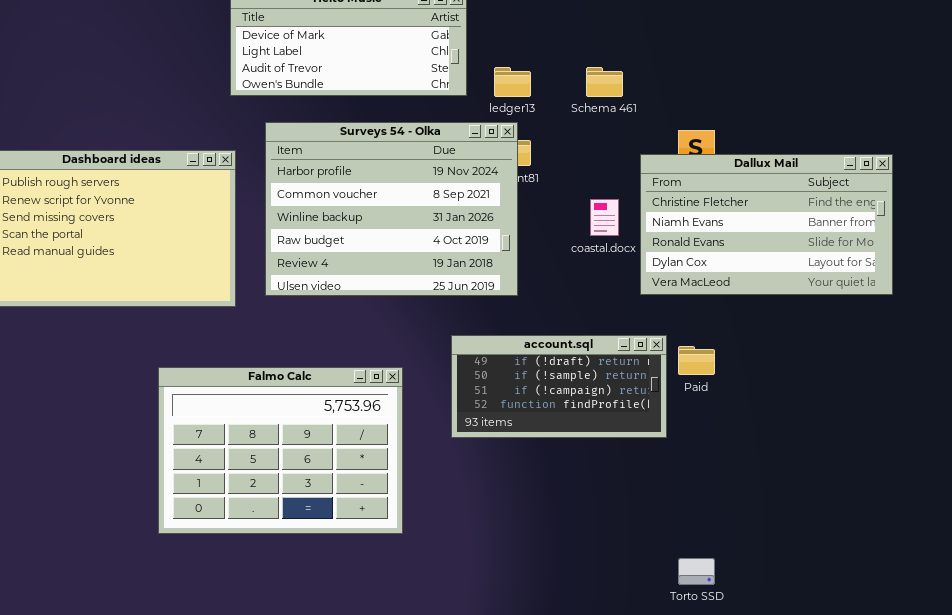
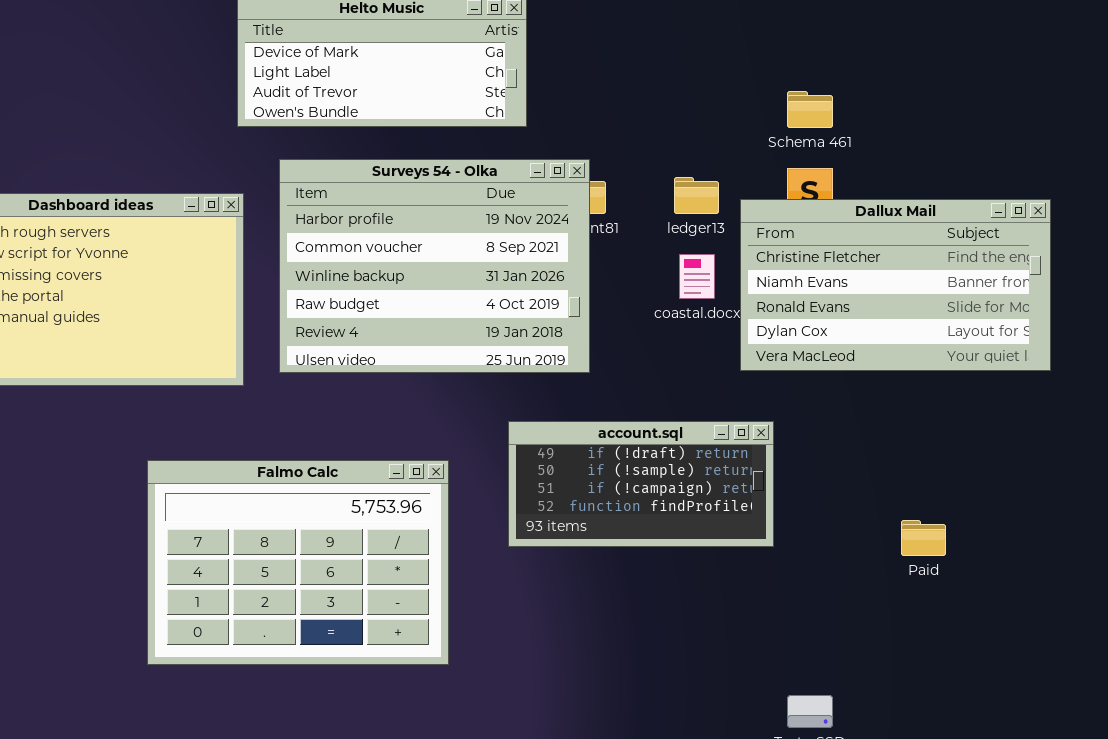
ledger13: [494,67,531,97] -> [674,177,719,214], moved
Schema 461: [586,67,623,97] -> [787,91,833,128], moved
Paid: [678,346,715,375] -> [901,520,946,556], moved

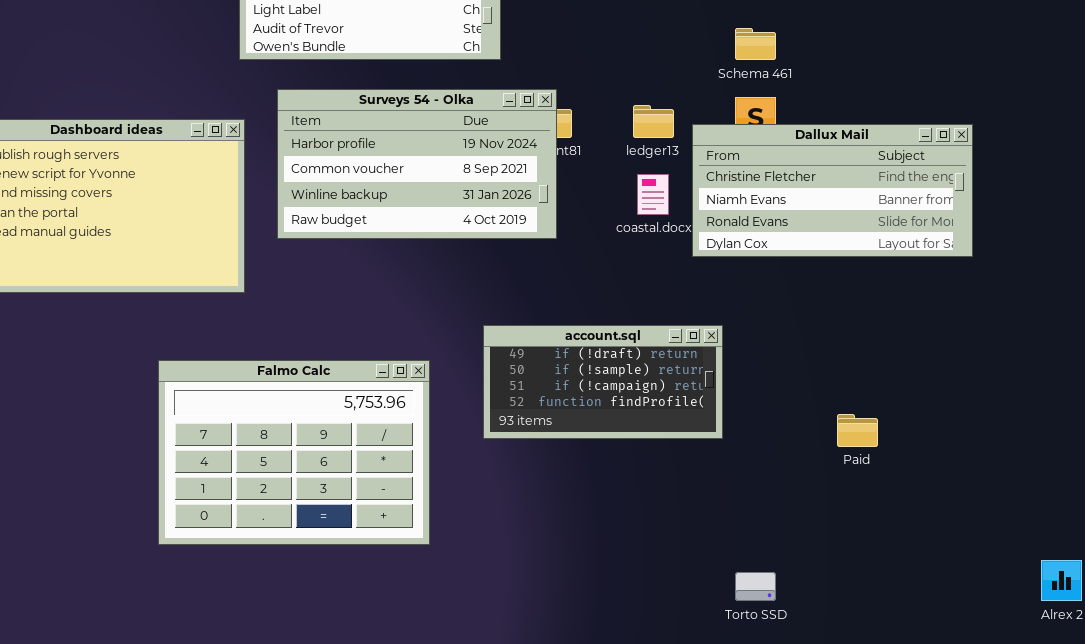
Surveys 54 - Olka: [279,159,590,373] -> [277,89,557,239], resized
Dallux Mail: [740,199,1051,371] -> [692,124,973,257], resized

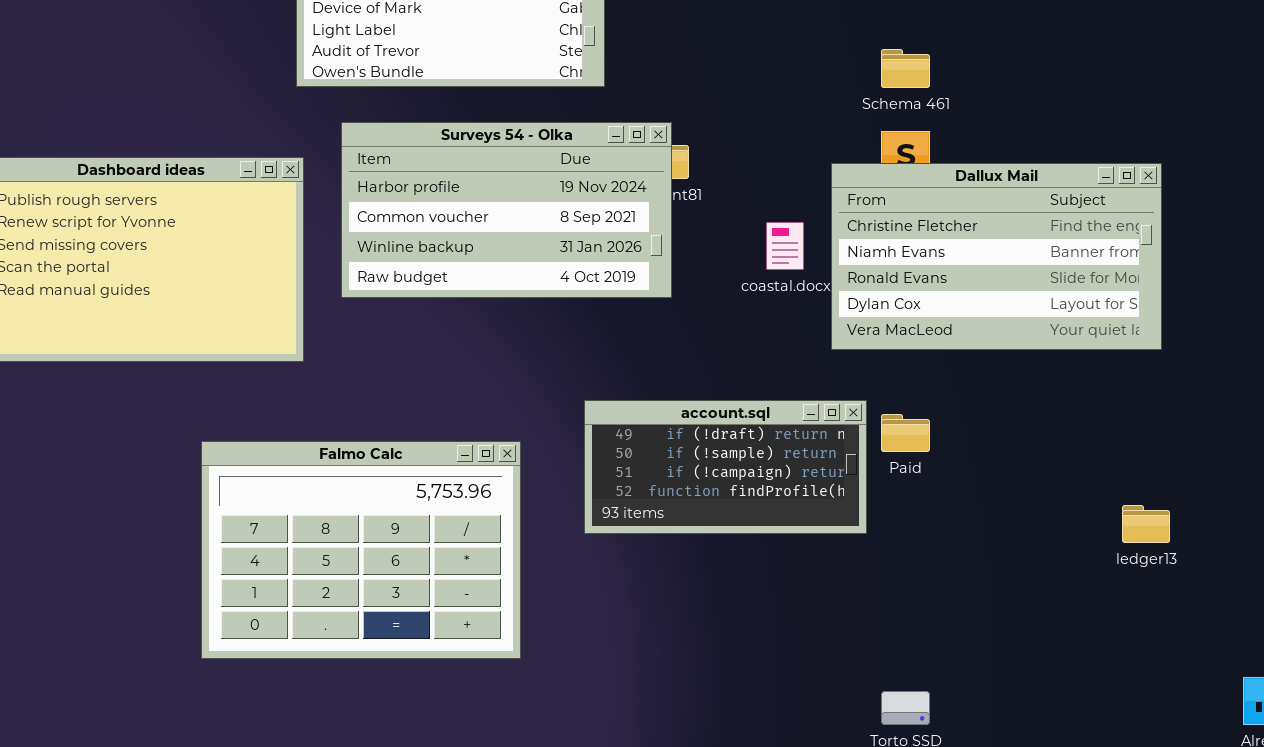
ledger13: [633,105,674,138] -> [1122,505,1170,543], moved
Dallux Mail: [692,124,973,257] -> [831,163,1162,350], resized
Paid: [837,414,878,447] -> [881,414,930,452], moved

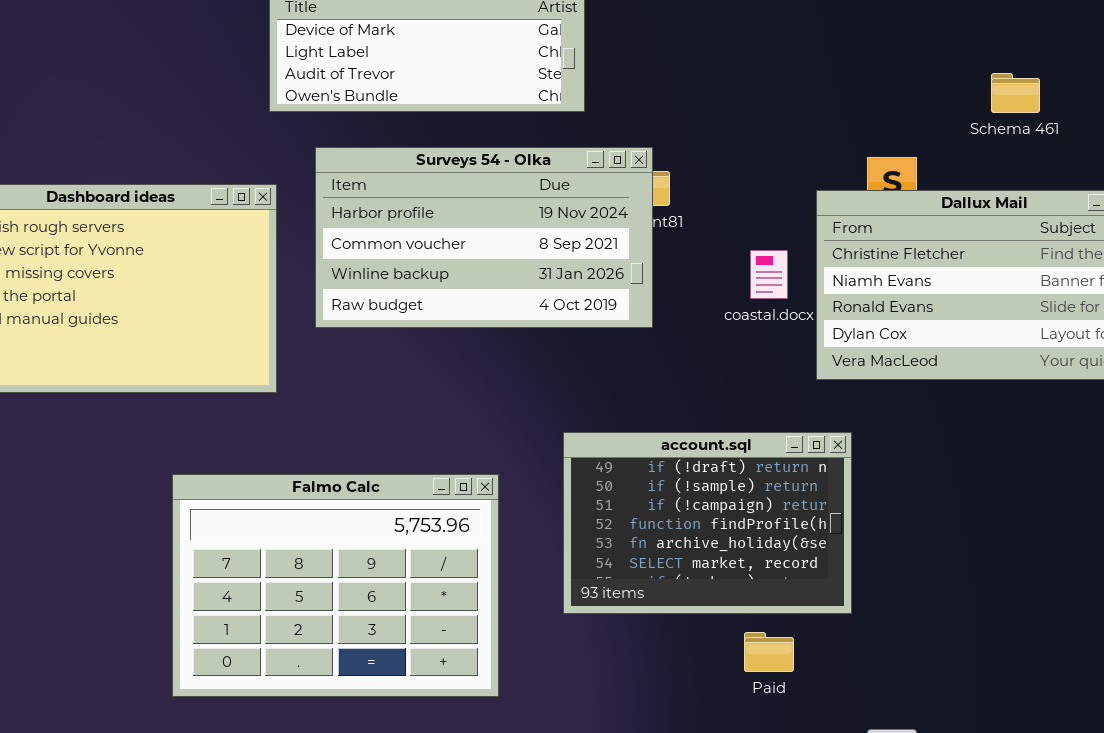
Schema 461: [881,49,930,88] -> [991,73,1040,113], moved
account.sql: [584,400,867,534] -> [563,432,852,614], resized
Paid: [881,414,930,452] -> [744,632,794,672], moved

